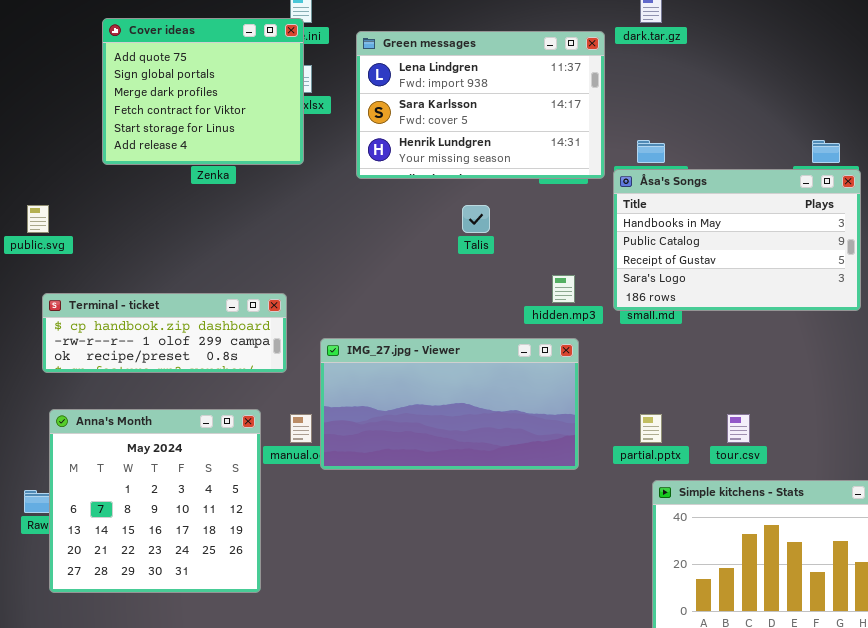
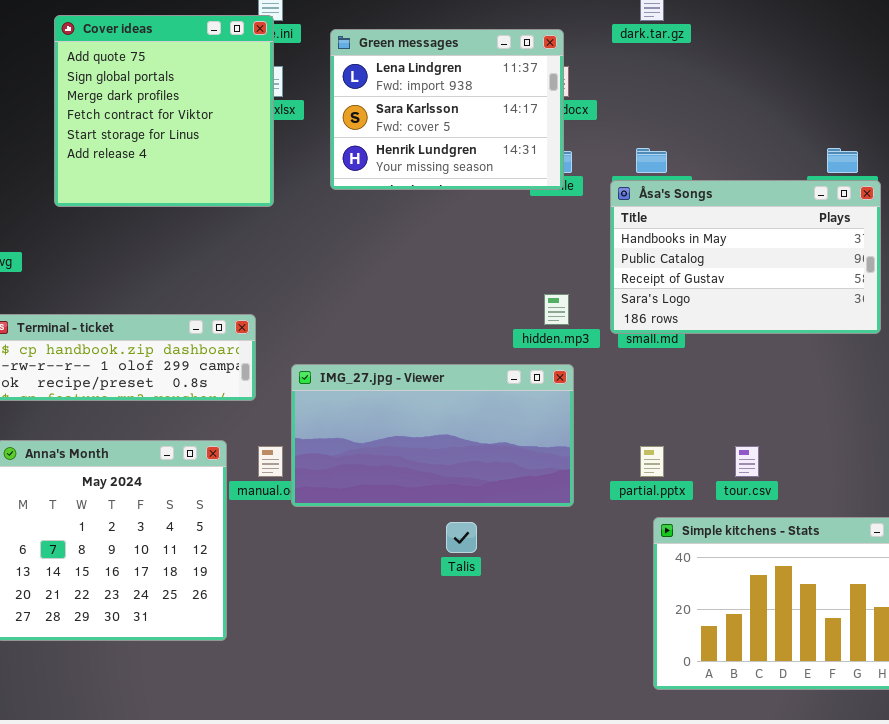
Cover ideas: [102,18,304,165] -> [54,15,274,207], resized
Green messages: [356,31,605,179] -> [330,29,564,190], resized
Talis: [462,205,490,233] -> [446,522,477,553], moved

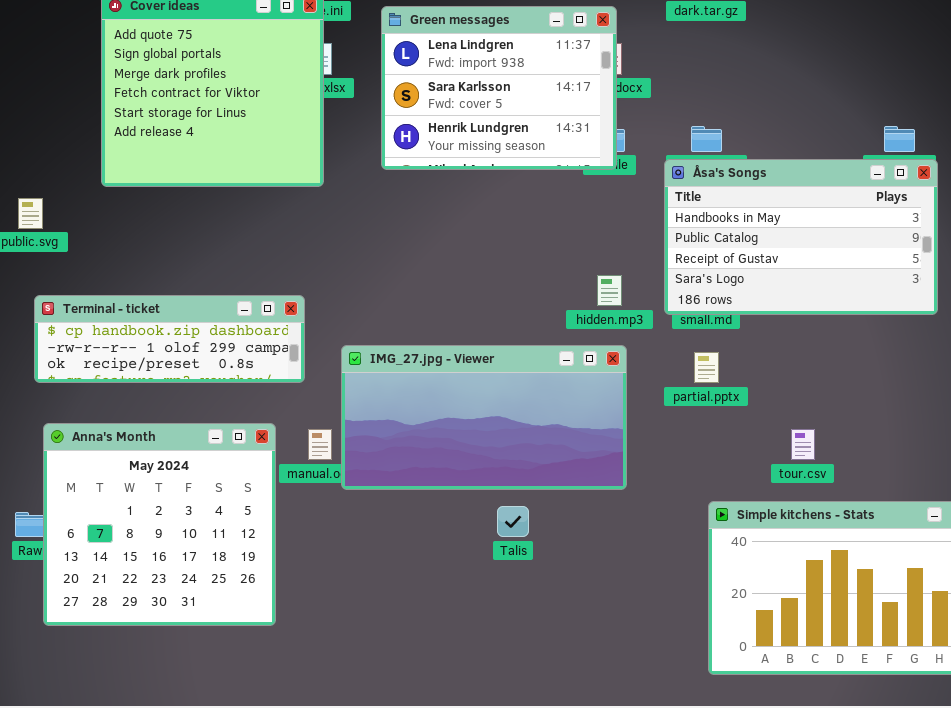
partial.pptx: [640,446,664,477] -> [694,352,719,383], moved

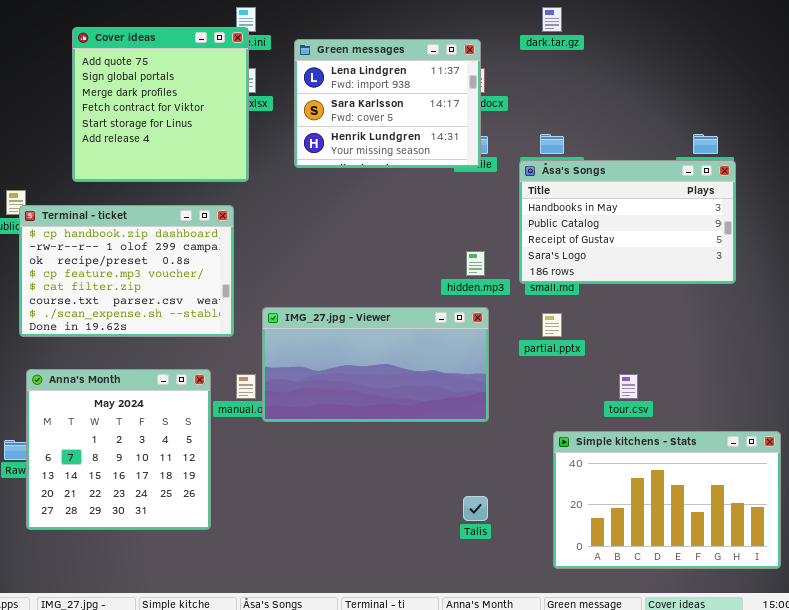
Terminal - ticket: [34,295,305,383] -> [19,205,234,337], resized
Talis: [497,506,529,537] -> [463,496,488,521], moved

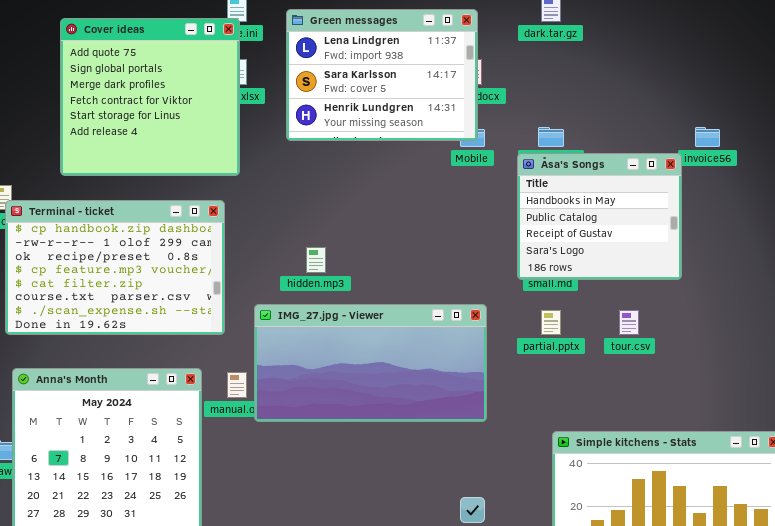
Green messages: [294,39,481,168] -> [286,9,478,141], moved
Åsa's Songs: [519,160,736,284] -> [517,153,682,280], resized
hidden.mp3: [466,251,485,276] -> [306,247,326,273], moved
tour.csv: [619,374,638,399] -> [619,310,639,335], moved

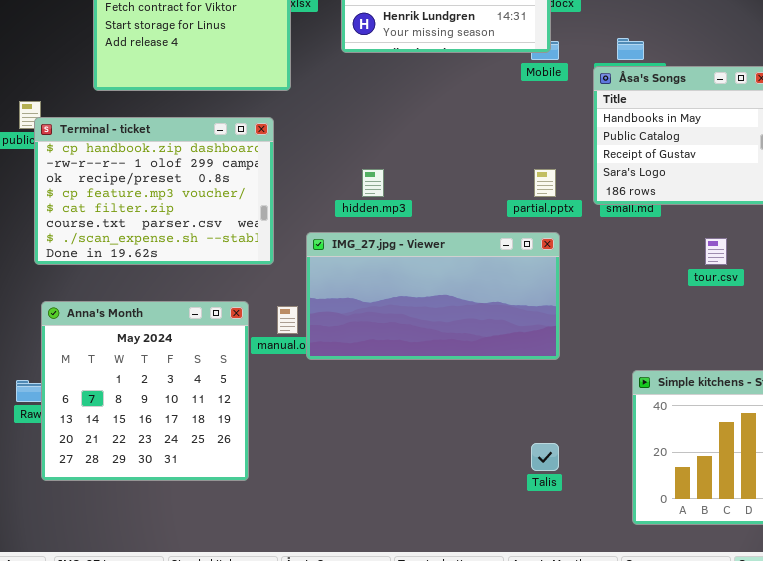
partial.pptx: [541,310,561,335] -> [534,169,556,197], moved

